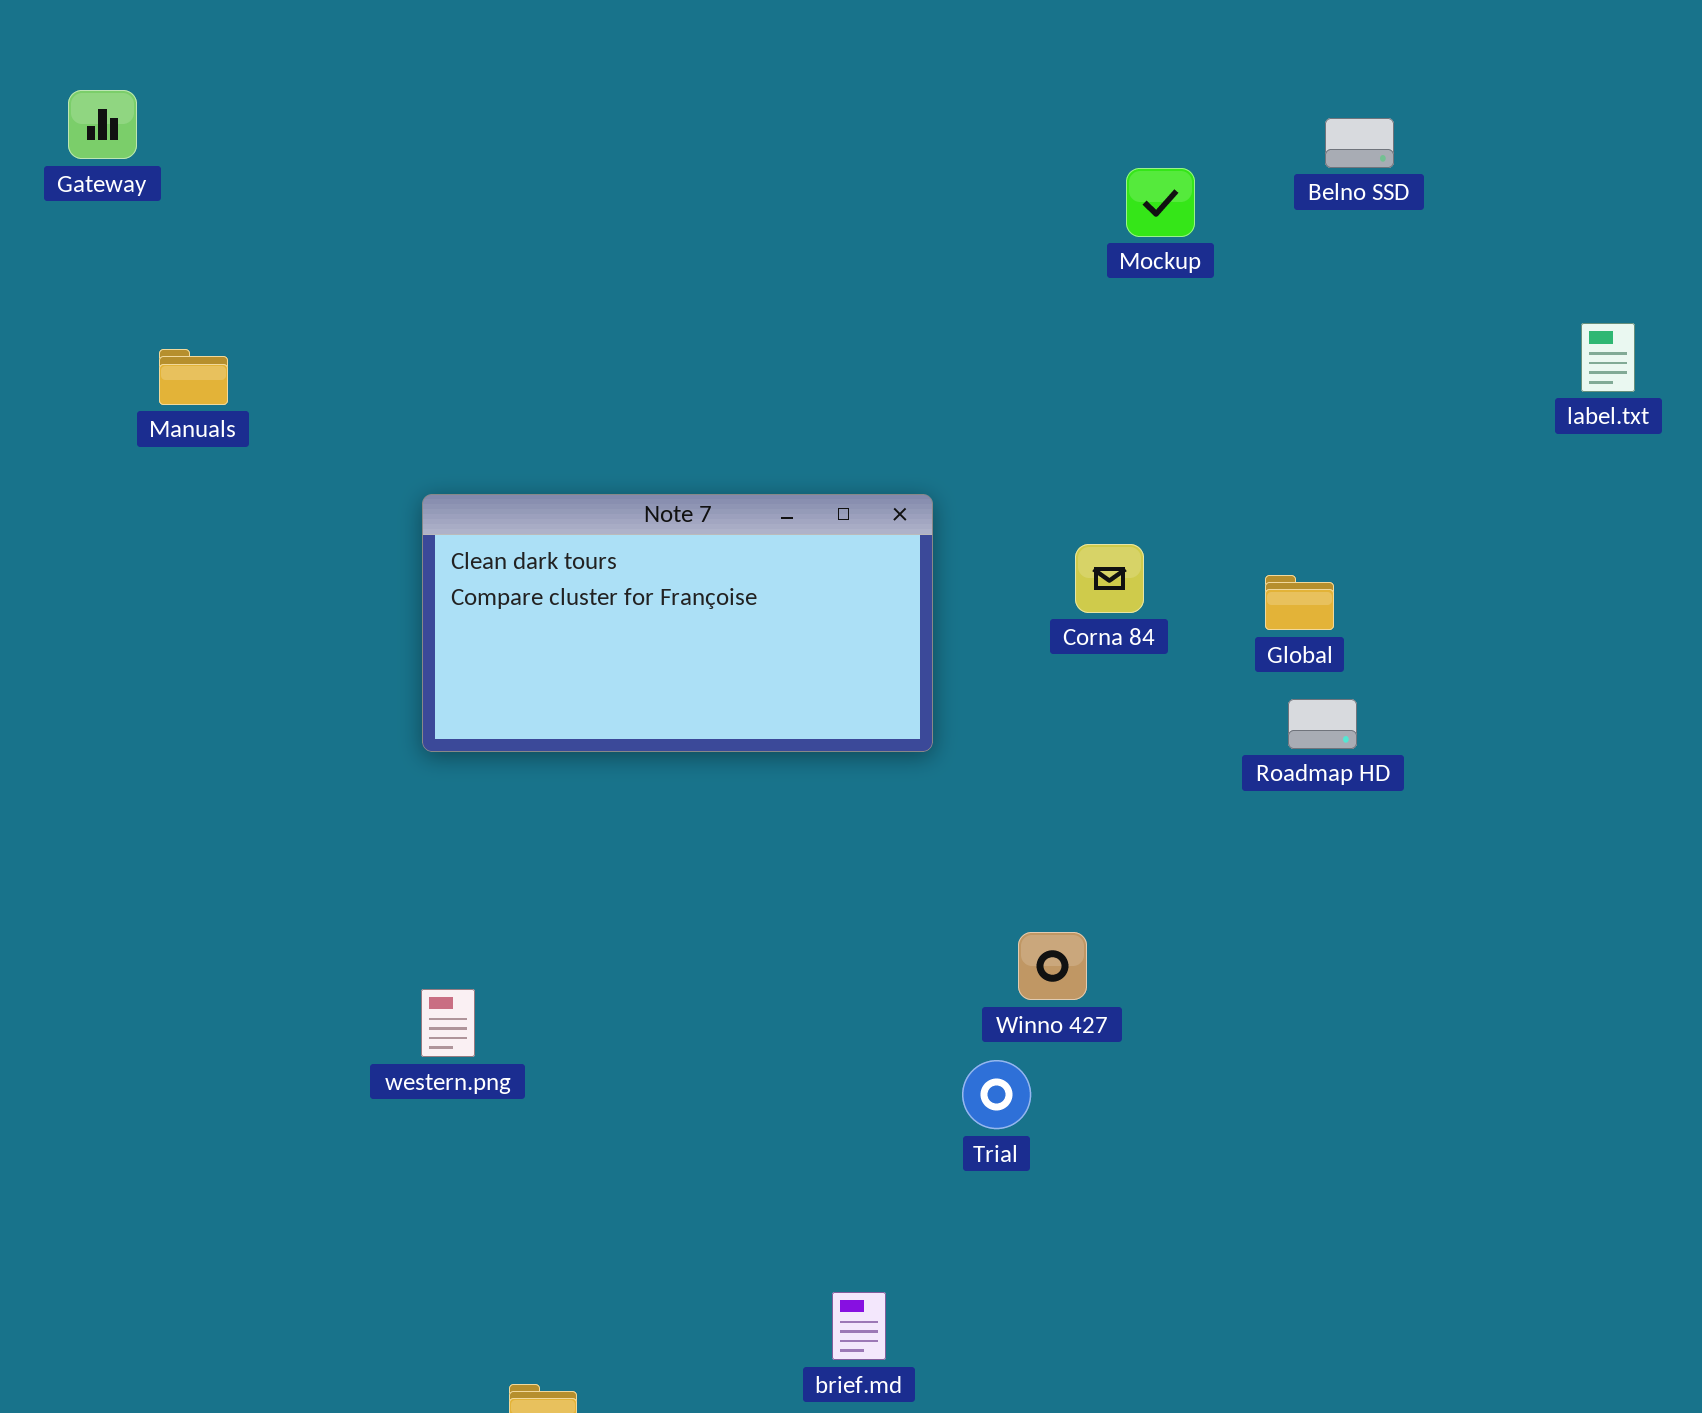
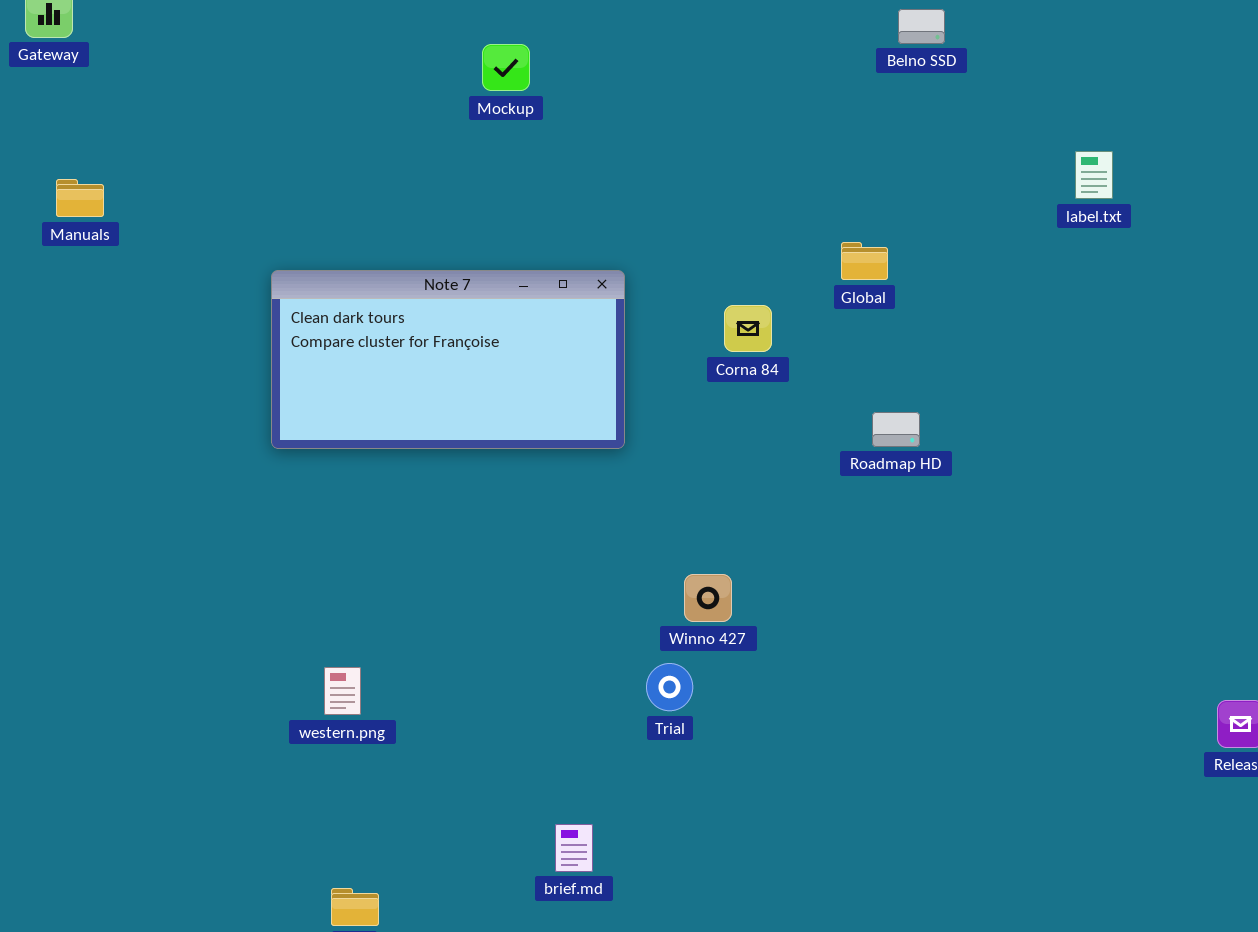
Mockup: [1126,168,1195,237] -> [482,44,530,91], moved
Manuals: [159,349,228,405] -> [56,179,104,217], moved
Global: [1265,575,1334,630] -> [841,242,888,280], moved
western.png: [421,989,475,1057] -> [324,667,361,715], moved

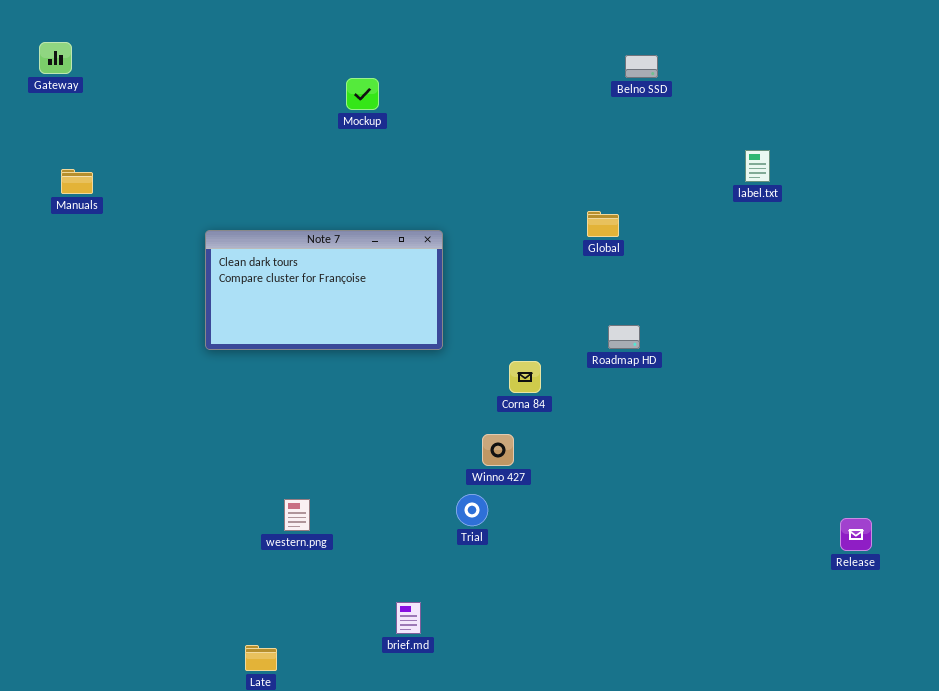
Corna 84: [724,305,772,352] -> [509,361,541,393], moved
western.png: [324,667,361,715] -> [284,499,310,531], moved

